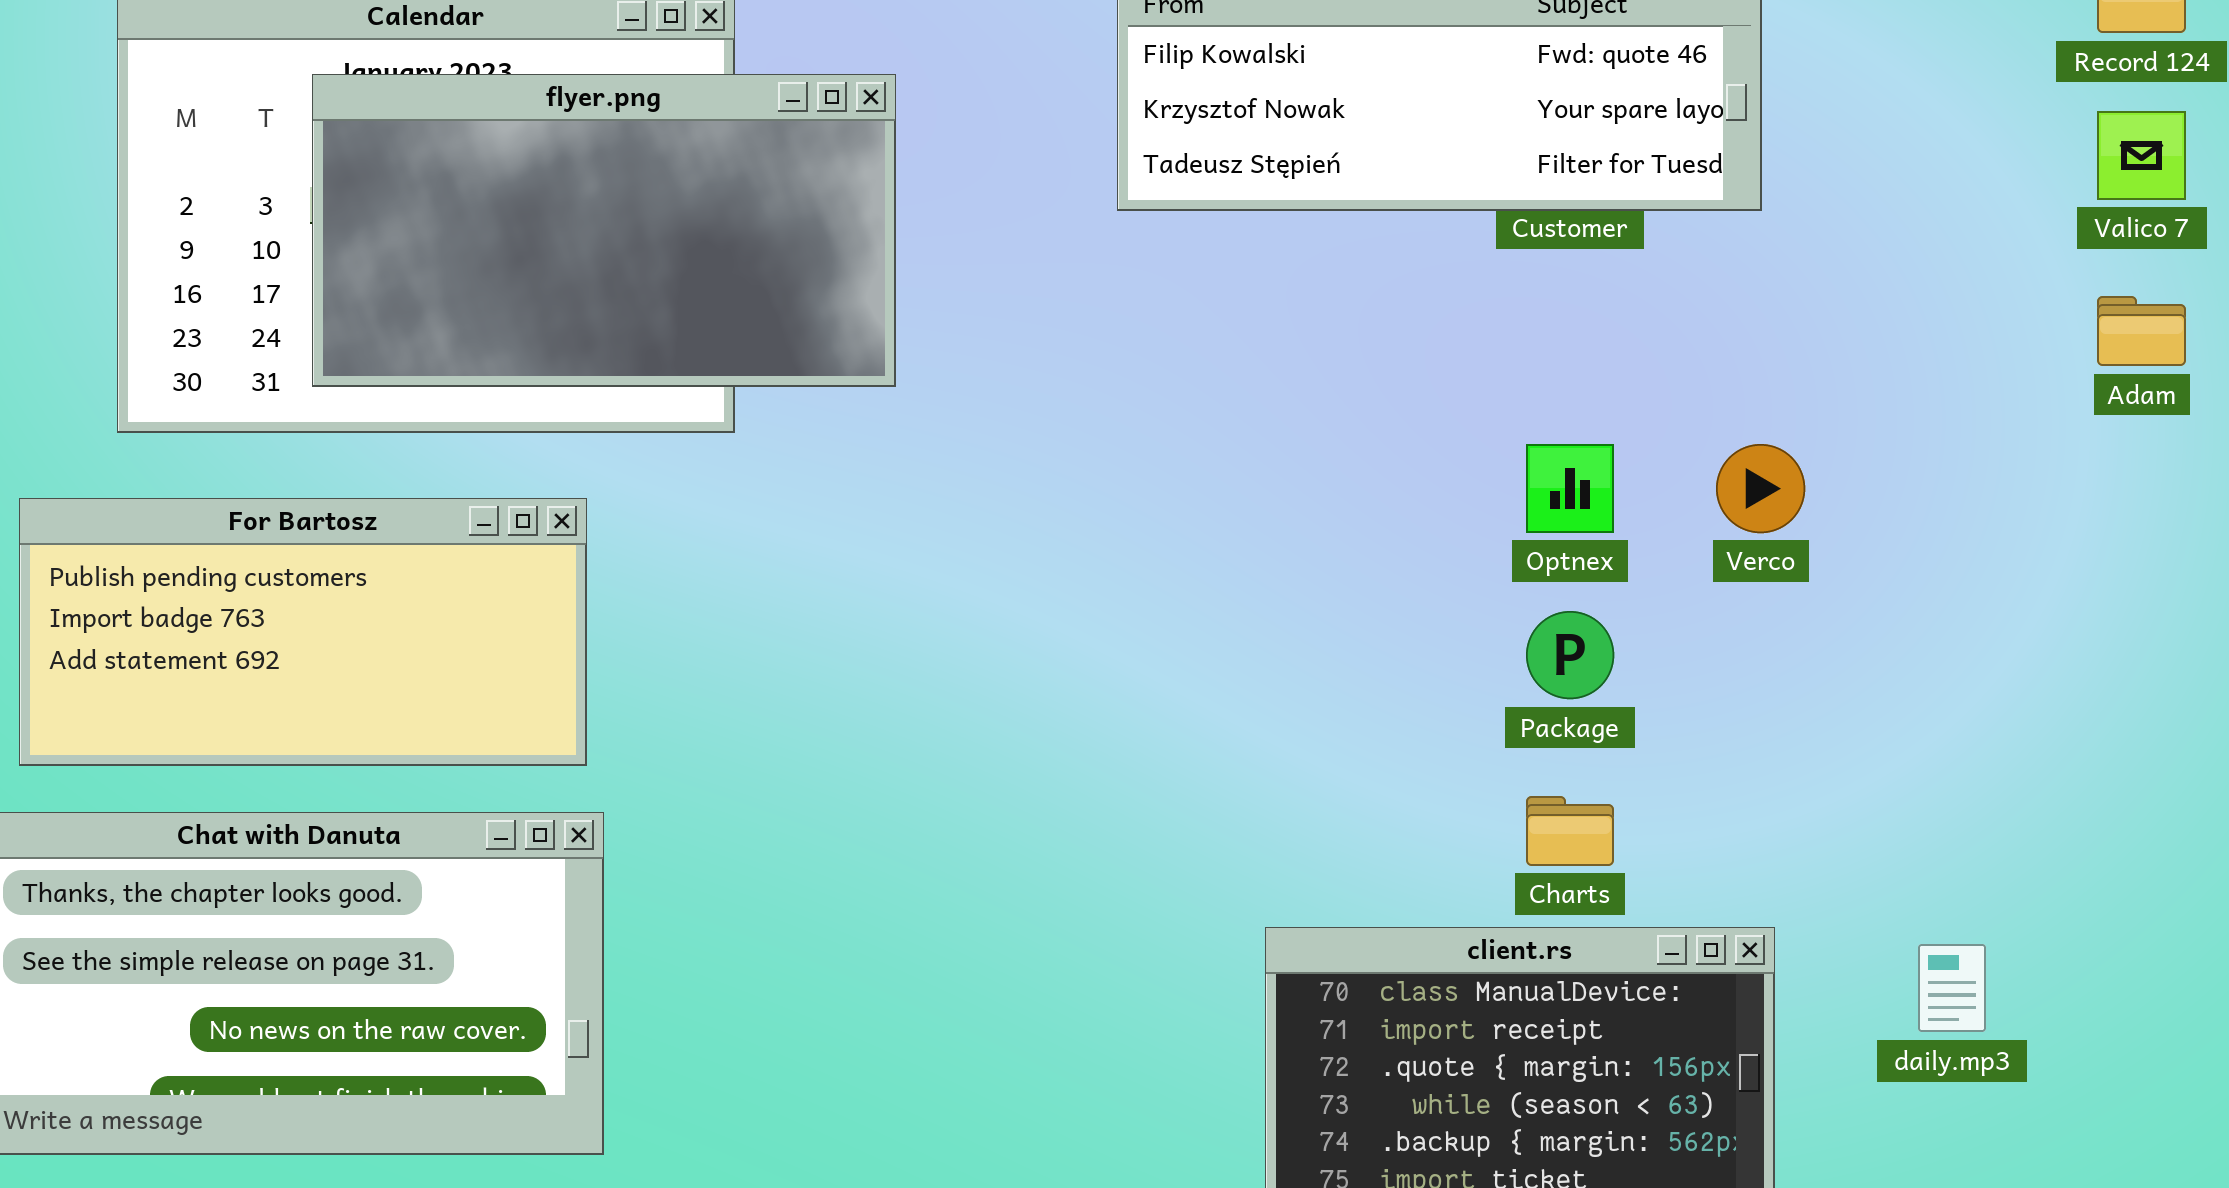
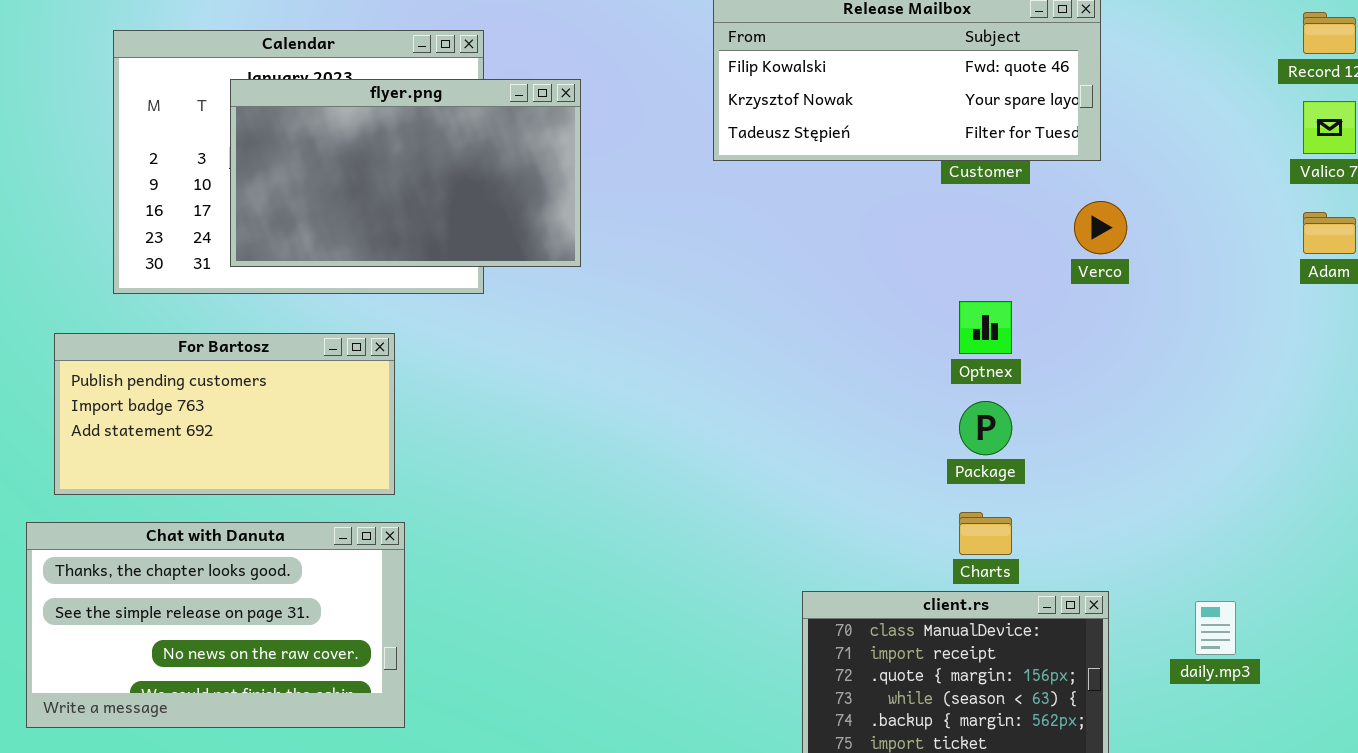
Verco: [1716,444,1805,533] -> [1074,201,1127,254], moved

